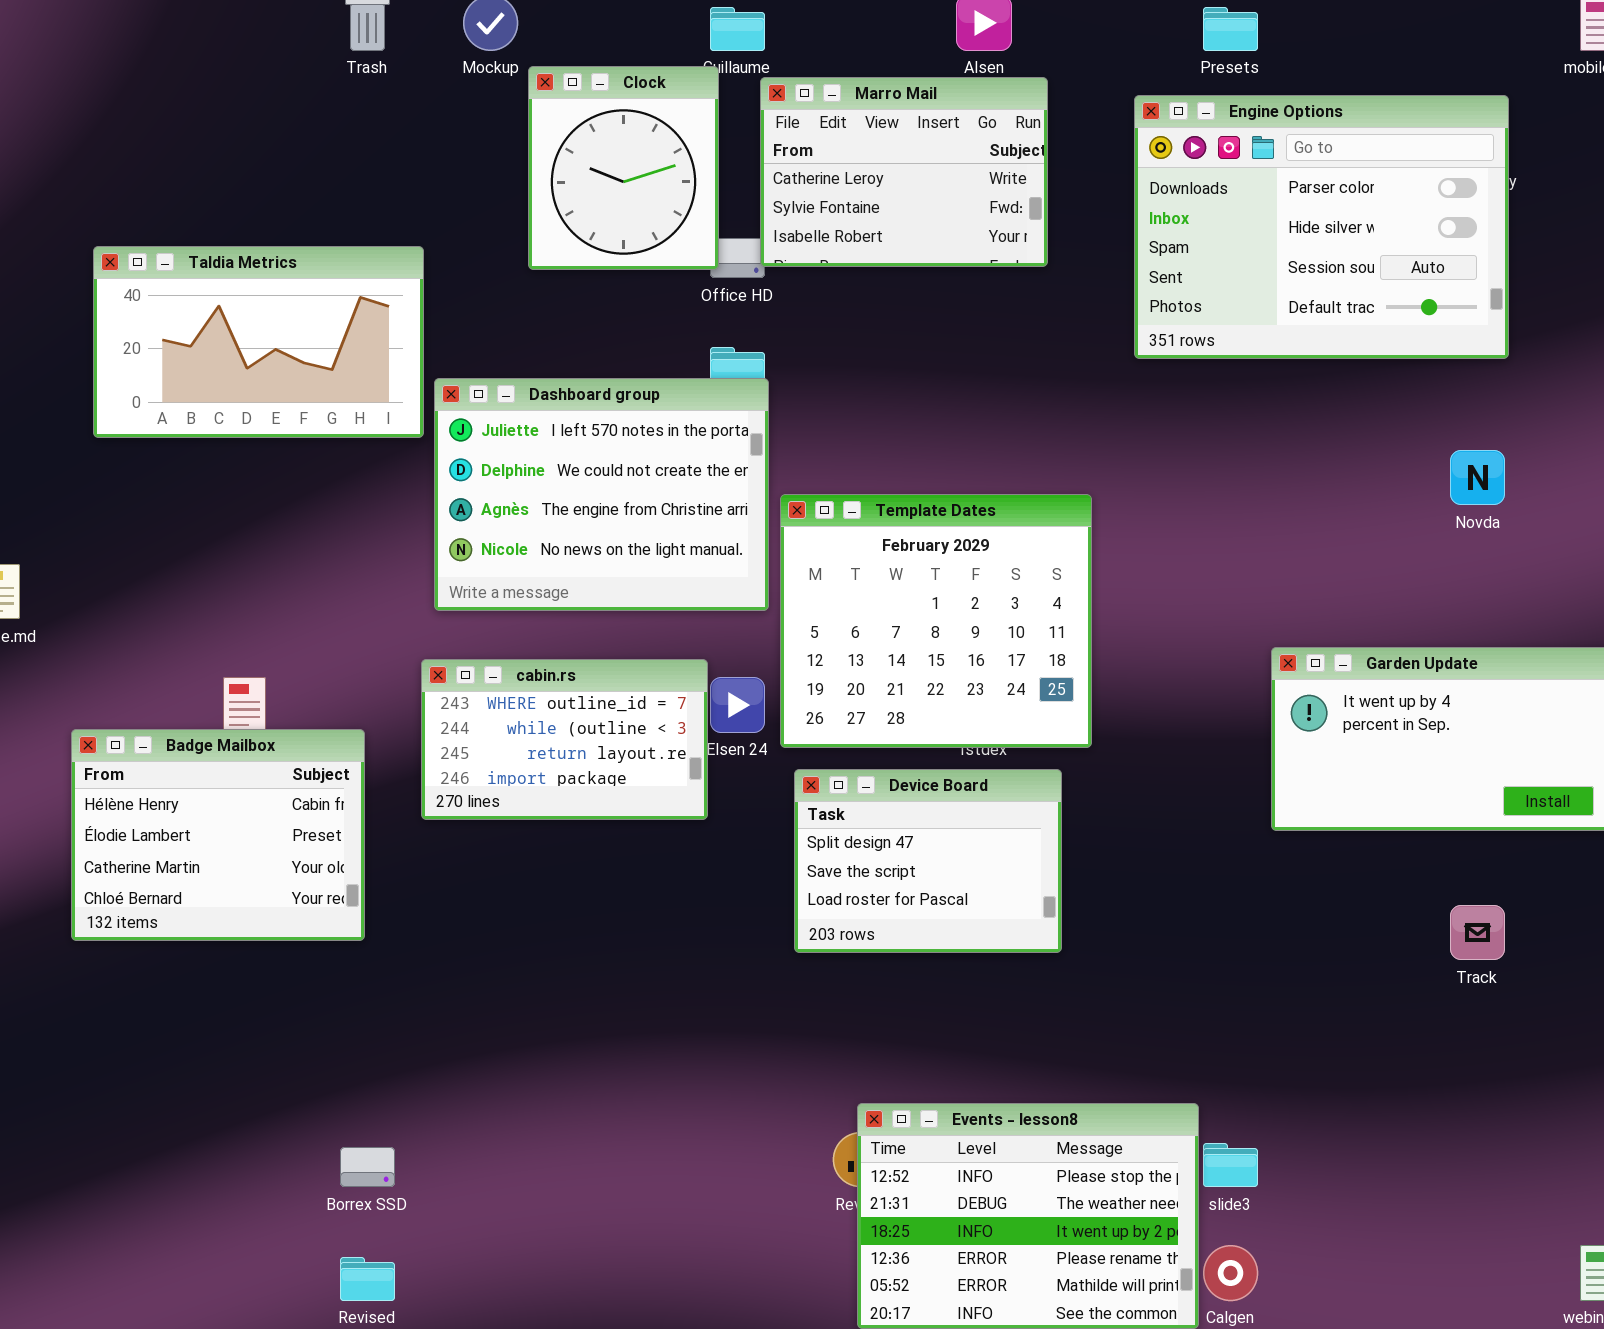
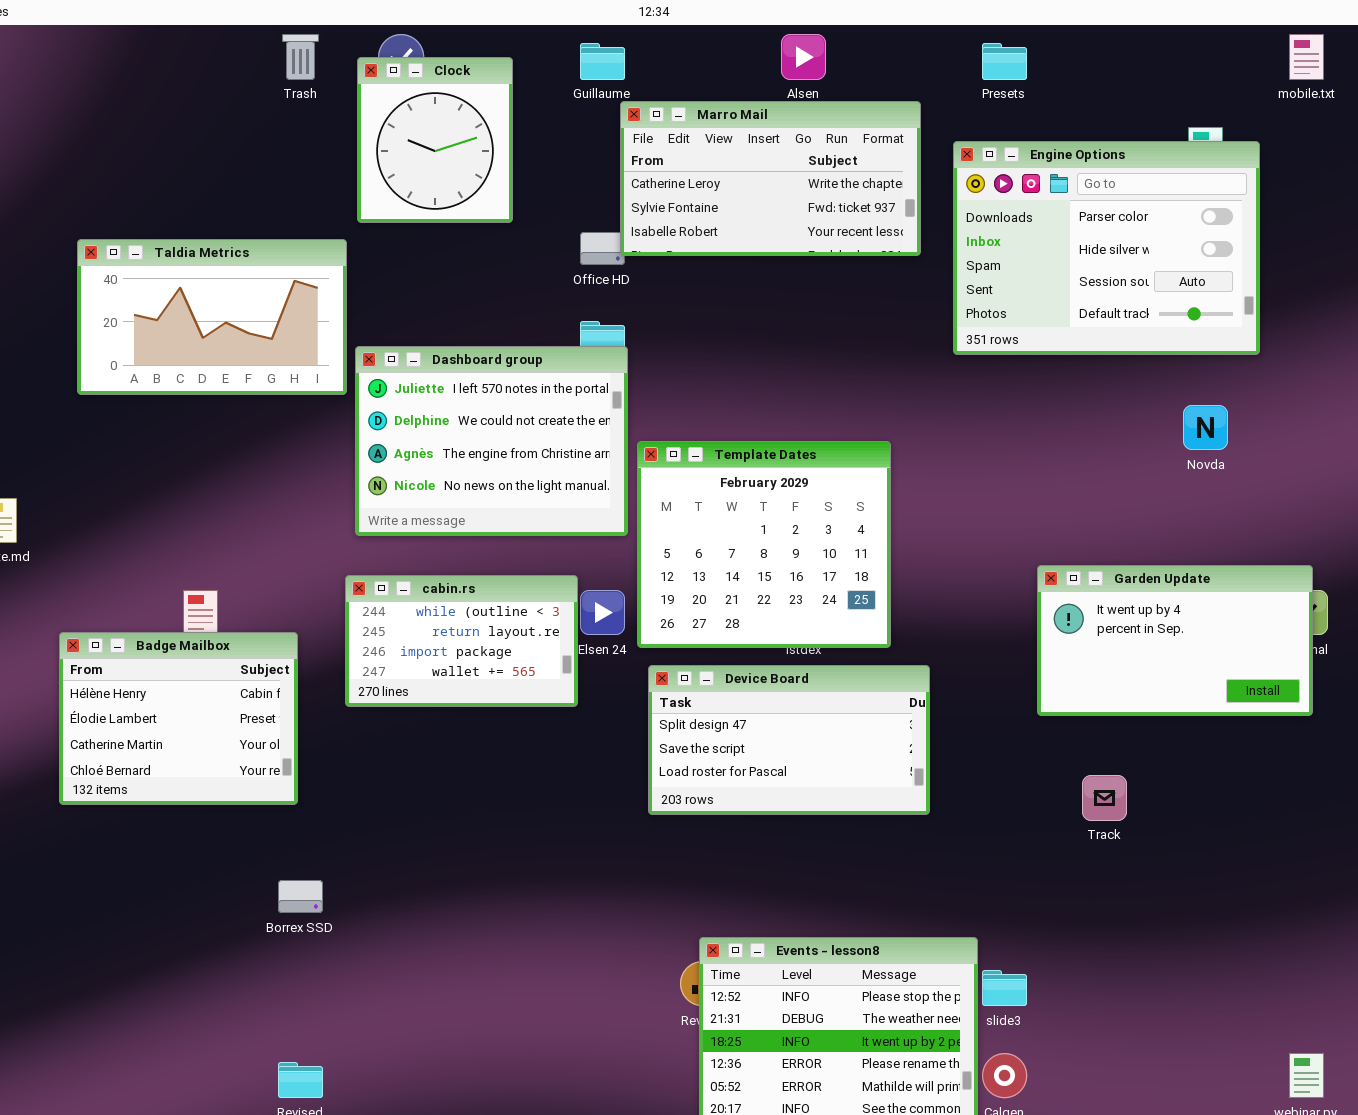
Clock: [528,66,719,270] -> [357,57,513,223], moved
Marro Mail: [760,77,1048,267] -> [620,101,921,256], resized
Engine Options: [1134,95,1509,359] -> [953,141,1260,355], moved
cabin.rs: [421,659,708,820] -> [345,575,578,707], scrolled down 1 row
Device Board: [794,769,1062,953] -> [648,665,930,815], resized
Track: [1450,905,1505,960] -> [1082,775,1127,821], moved
Borrex SSD: [340,1147,395,1187] -> [278,880,323,913], moved

